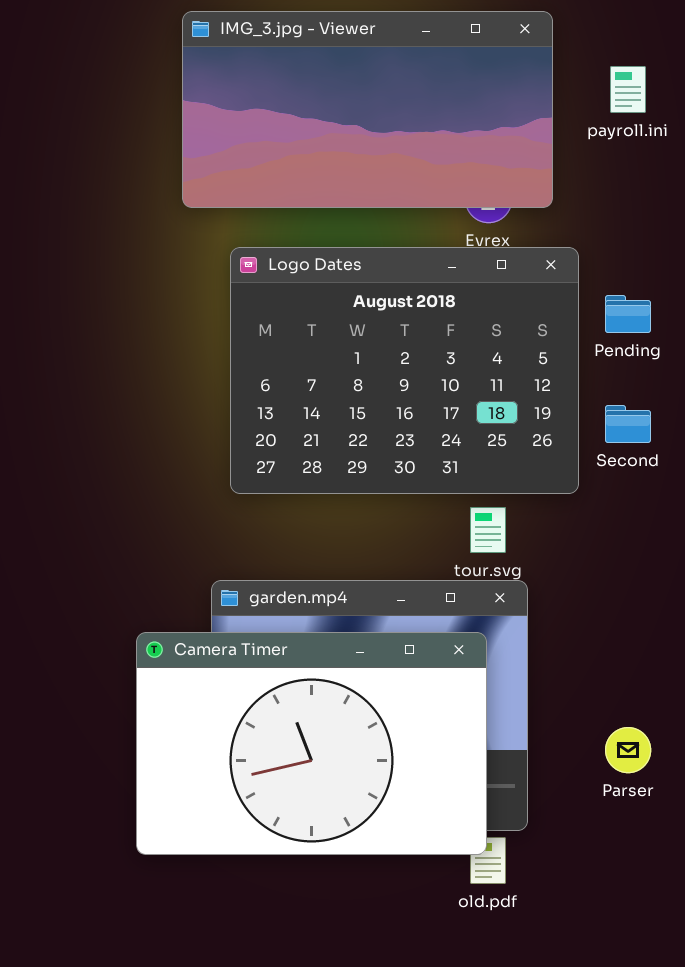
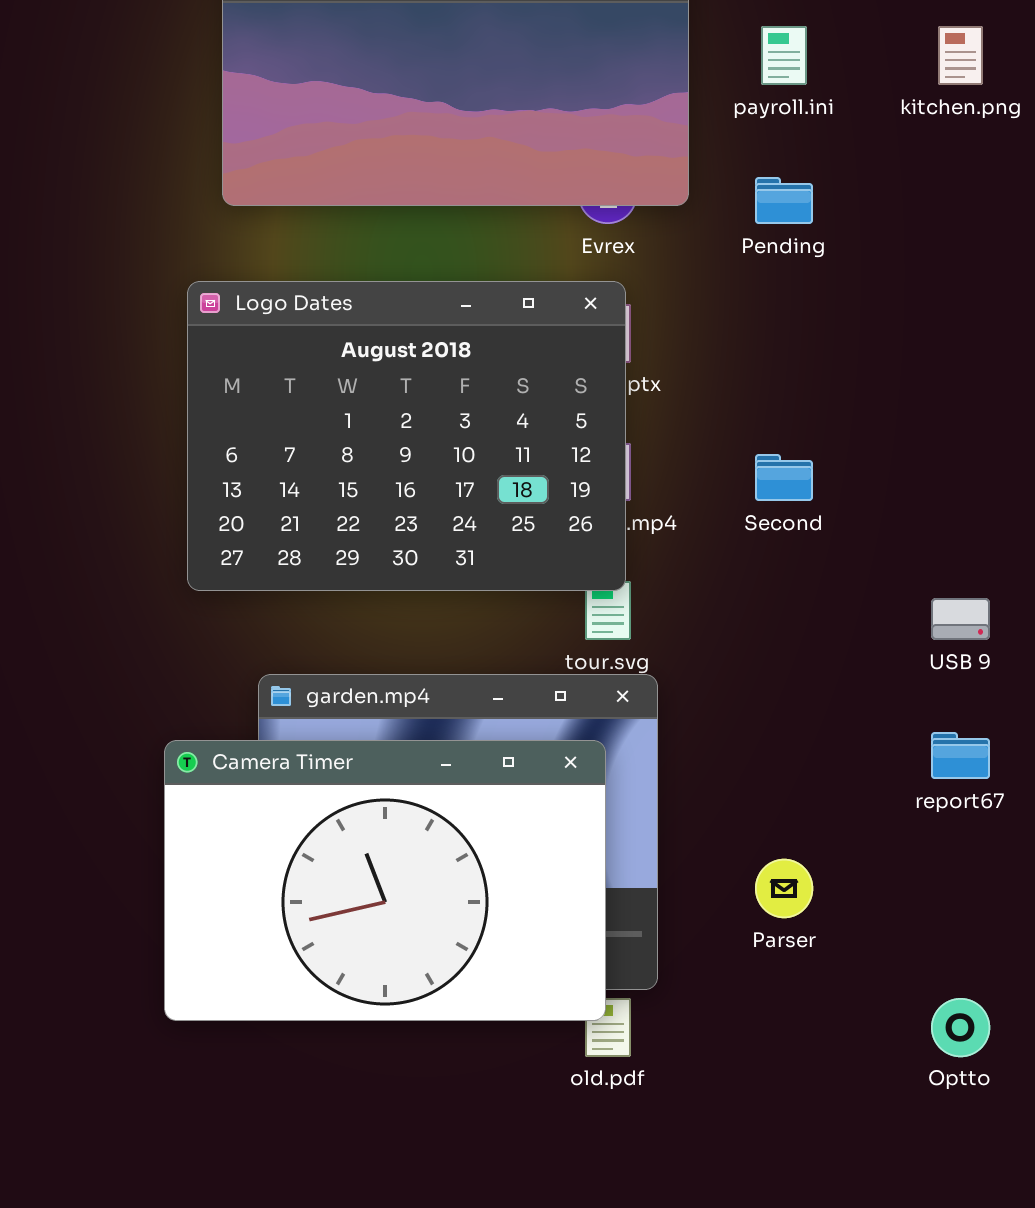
Logo Dates: [230,247,579,494] -> [187,281,626,591], moved
Pending: [605,295,651,333] -> [755,177,813,224], moved

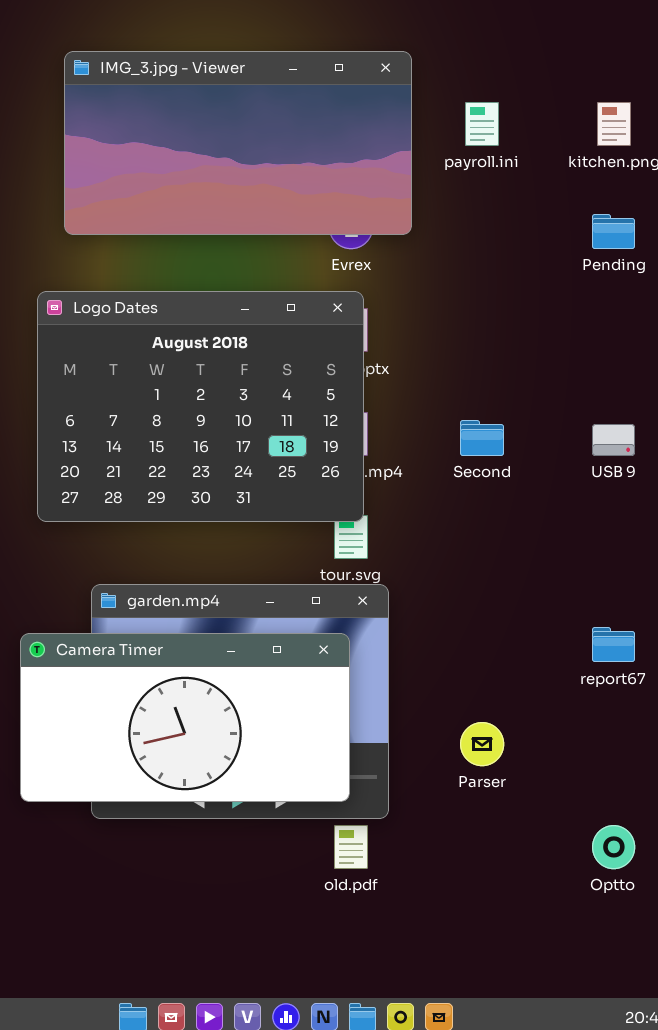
Pending: [755,177,813,224] -> [592,214,635,249], moved
USB 9: [931,598,990,640] -> [592,424,635,456], moved
Camera Timer: [164,740,606,1021] -> [20,633,350,802], resized

